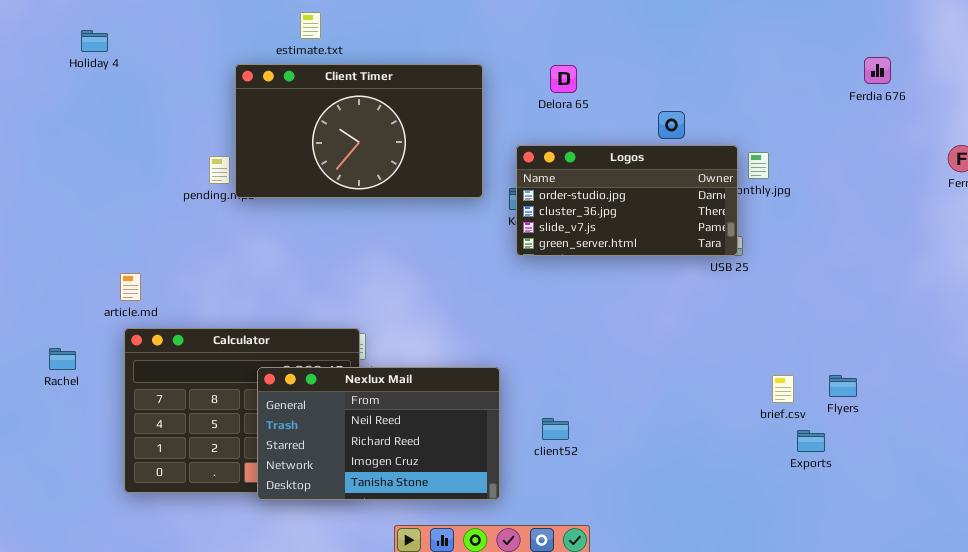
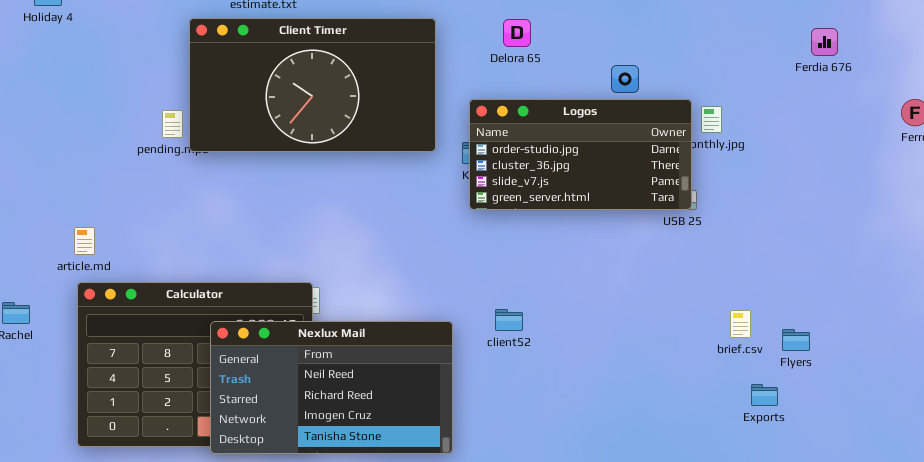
Ferdia 676: [864,57,891,84] -> [811,28,838,56], moved
brief.csv: [772,375,794,403] -> [730,310,751,338], moved
client52: [542,418,569,440] -> [495,309,523,331], moved

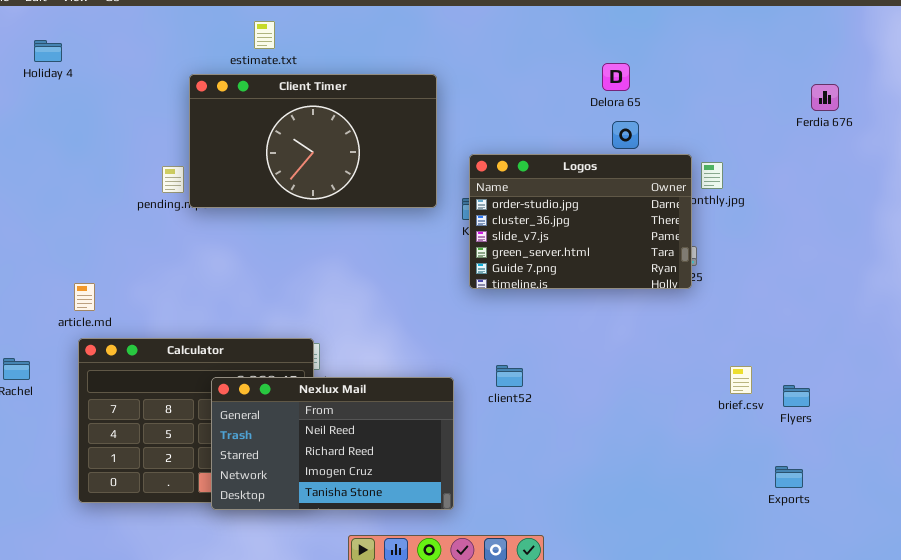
Delora 65: [503,19,531,47] -> [602,63,630,91], moved
Logos: [469,99,692,210] -> [469,154,692,289], resized
Exports: [751,384,778,406] -> [775,466,803,488], moved

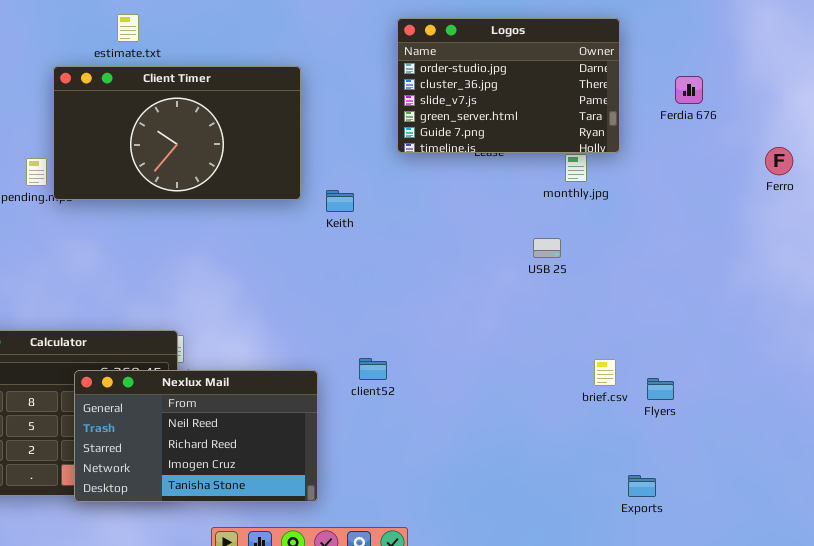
Logos: [469,154,692,289] -> [397,18,620,153], moved
Exports: [775,466,803,488] -> [628,475,656,497], moved

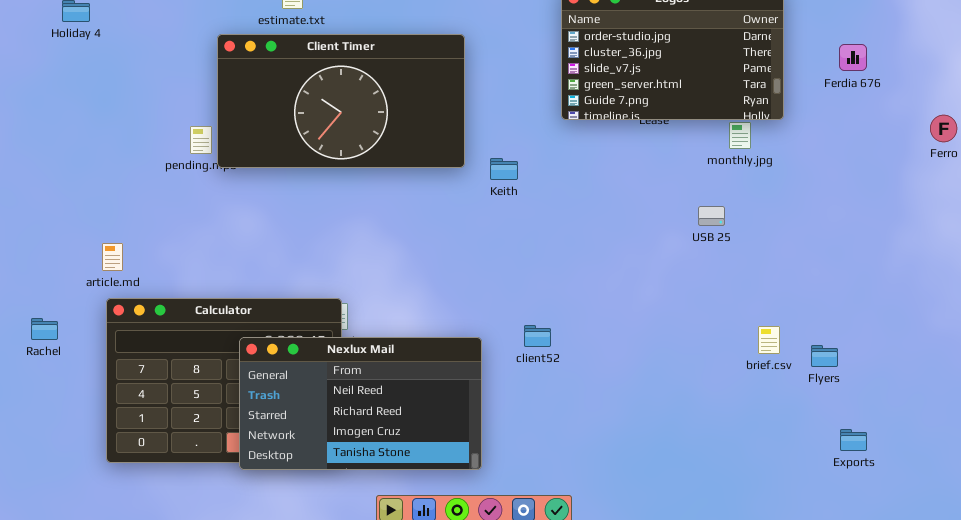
Exports: [628,475,656,497] -> [840,429,867,451], moved

